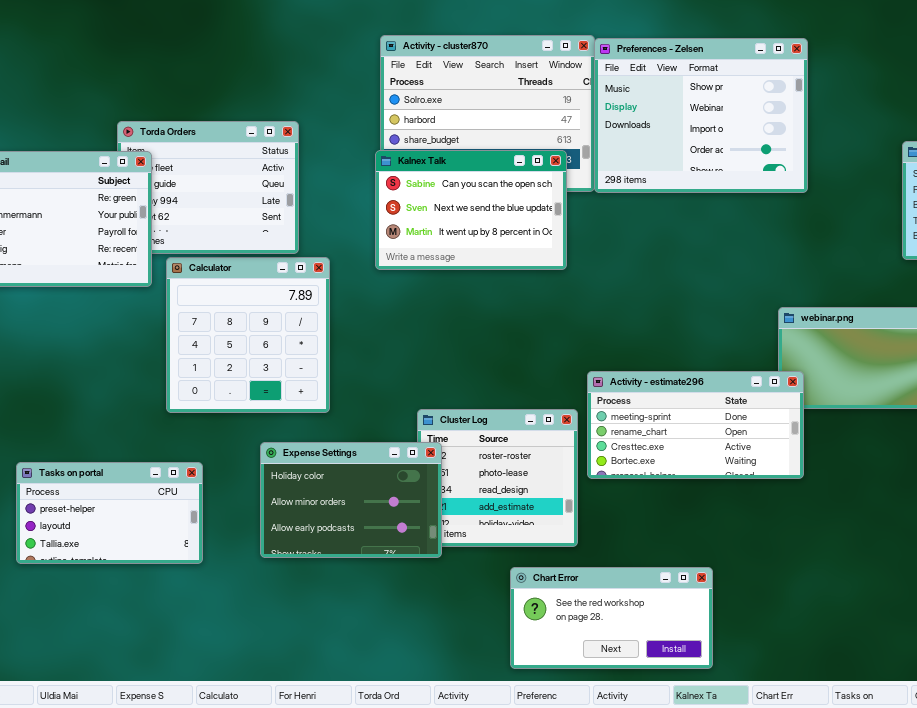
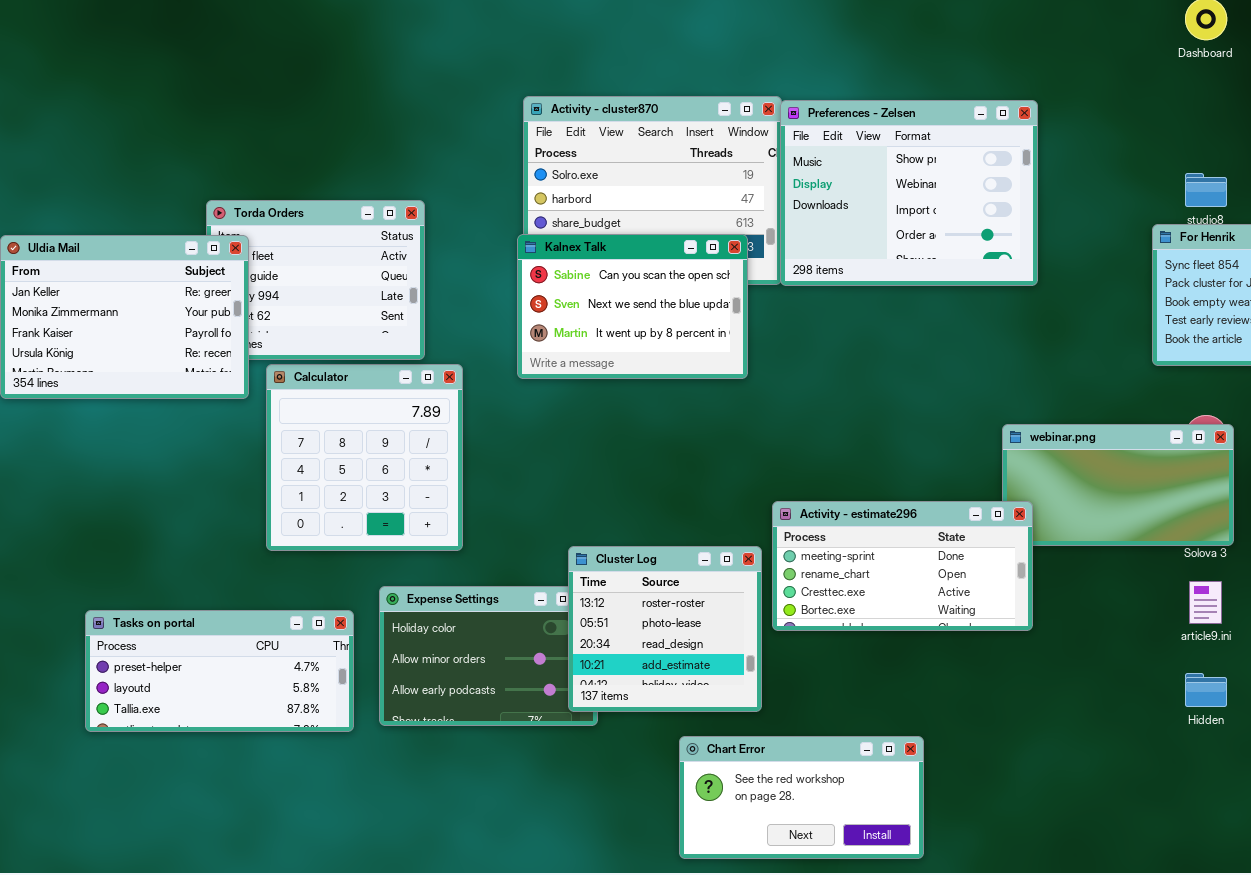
Cluster Log: [417,409,578,547] -> [568,546,762,712], raised
Tasks on portal: [16,462,203,564] -> [85,610,354,732], resized

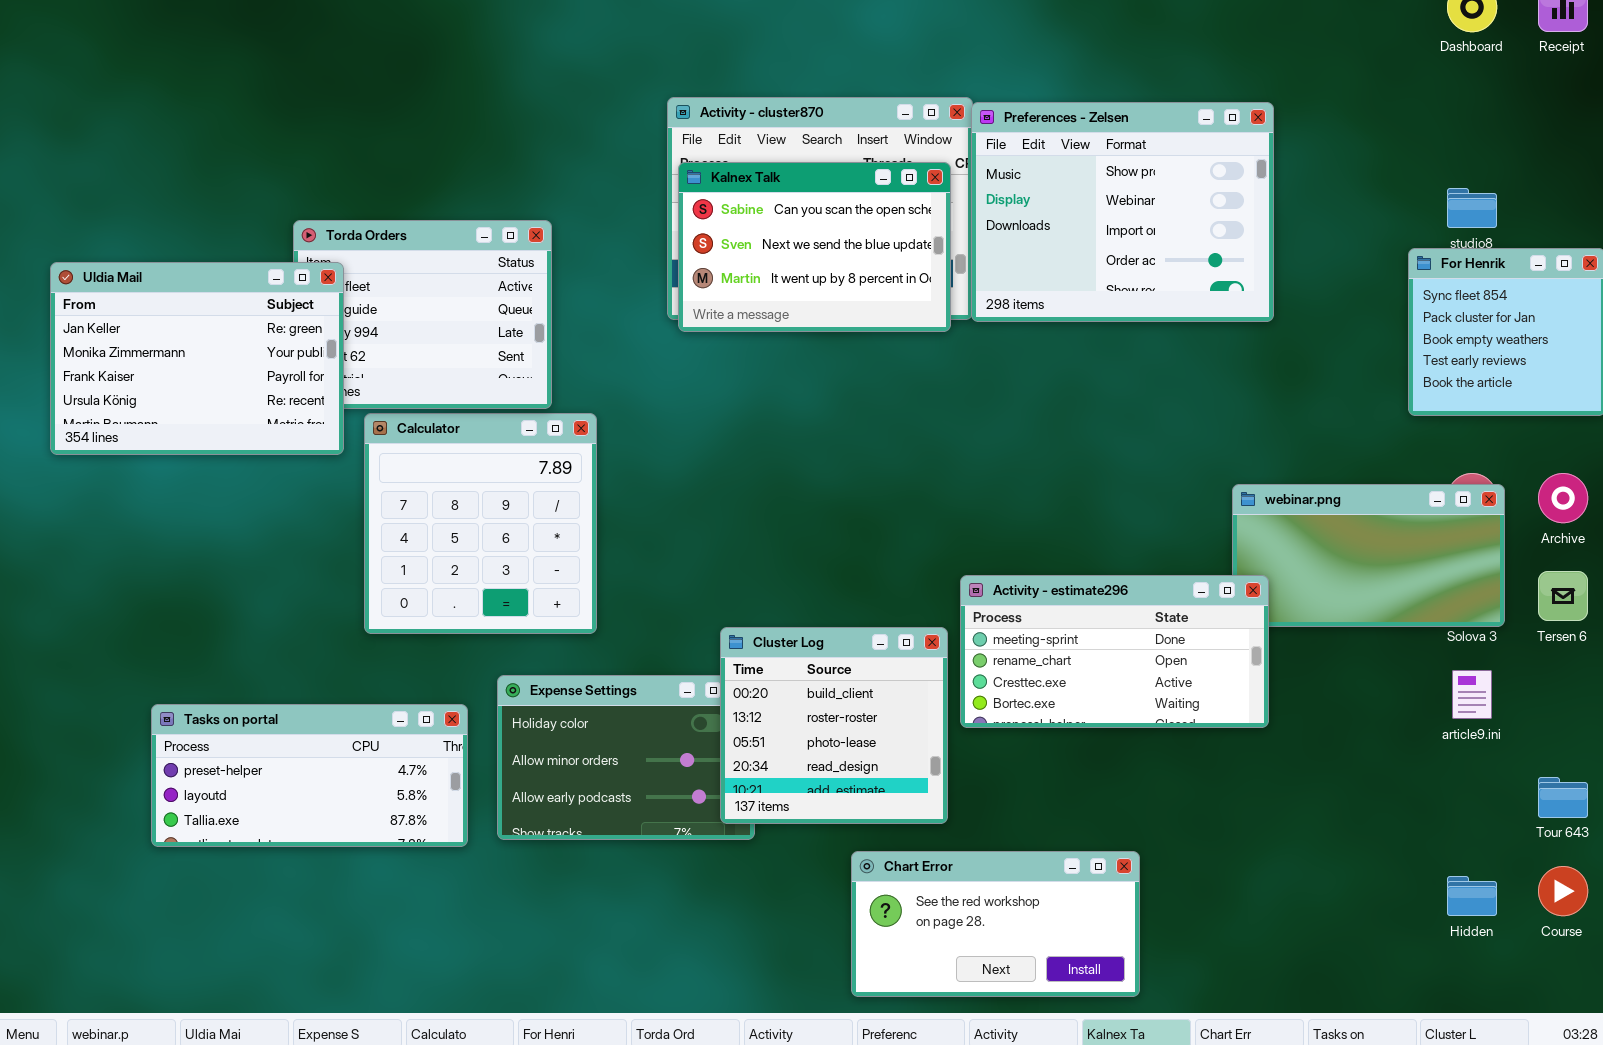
Kalnex Talk: [517,234,748,379] -> [678,162,951,332], moved
Cluster Log: [568,546,762,712] -> [720,627,948,824], scrolled up 1 row
Hidden: [1185,673,1227,707] -> [1447,876,1497,916], moved

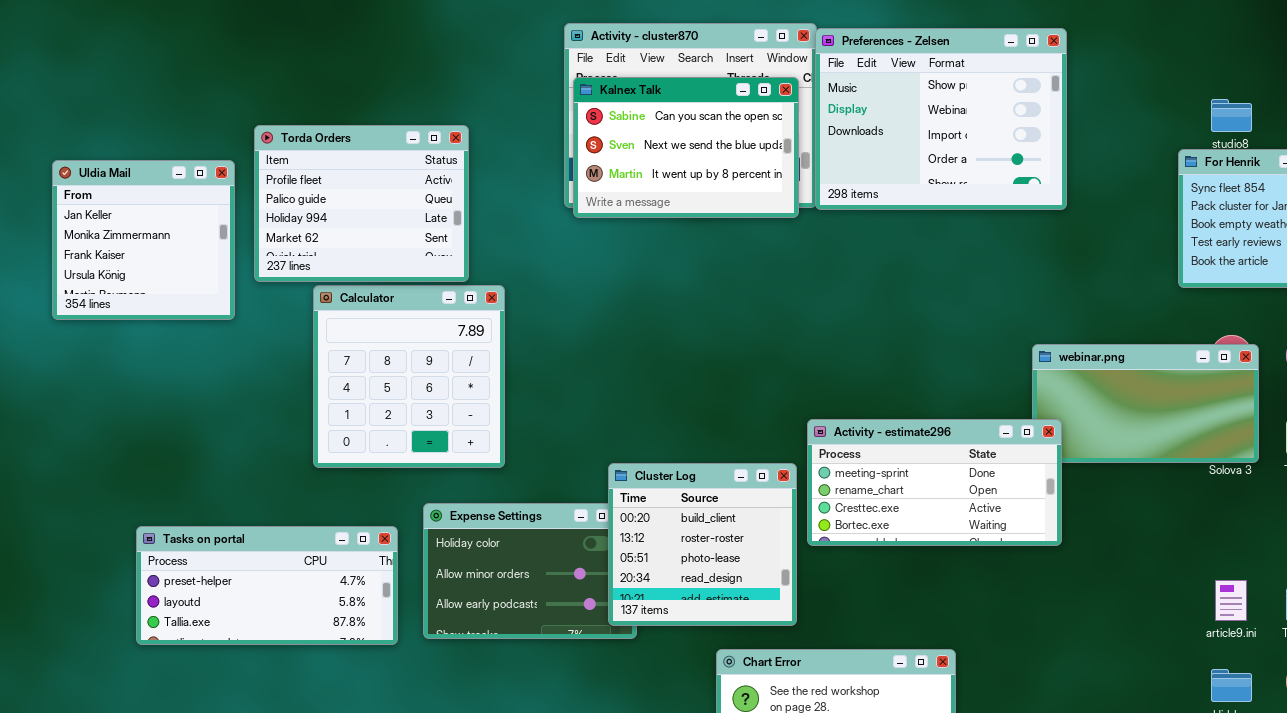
Uldia Mail: [50,262,344,455] -> [52,160,235,320], resized
article9.ini: [1452,670,1492,719] -> [1215,580,1247,621], moved

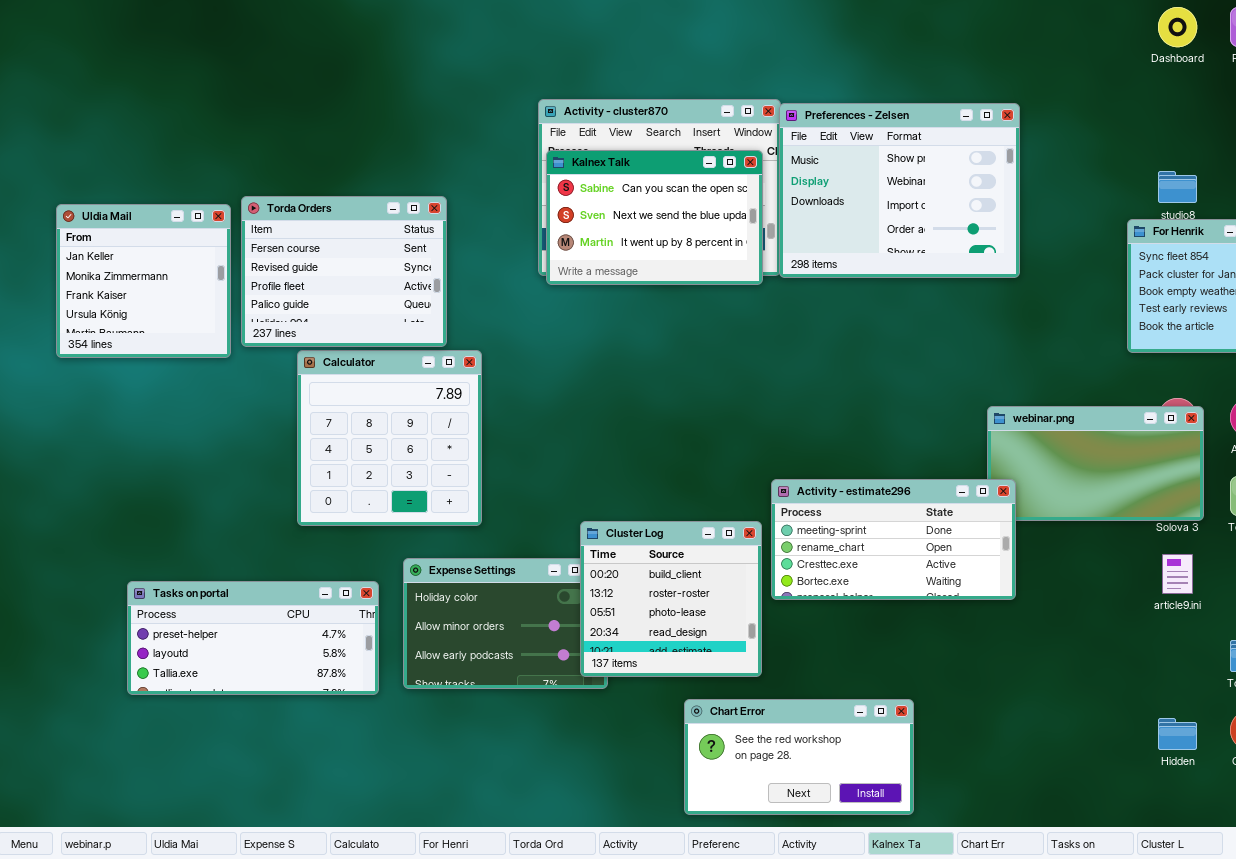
Torda Orders: [254,125,469,282] -> [241,196,447,347], scrolled up 2 rows
Uldia Mail: [52,160,235,320] -> [56,204,231,358], moved
article9.ini: [1215,580,1247,621] -> [1162,554,1193,594], moved

